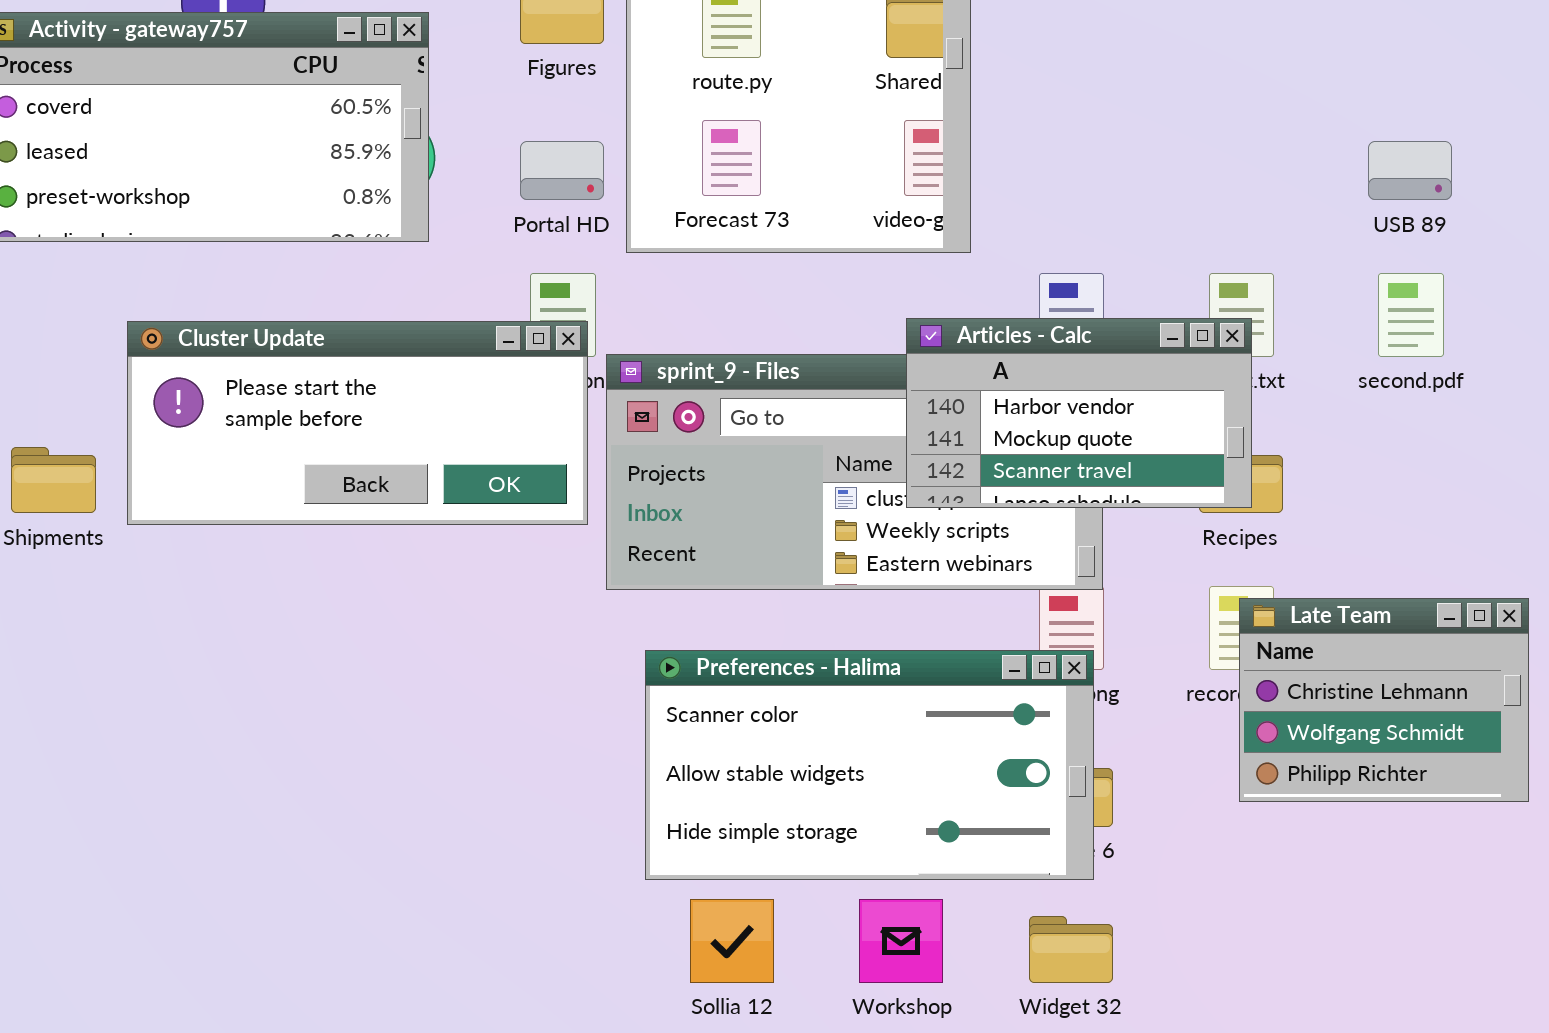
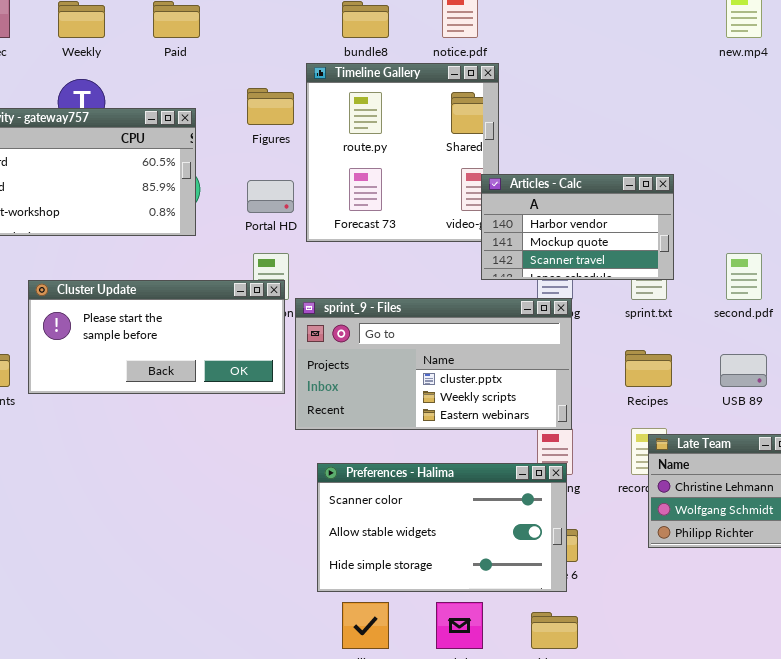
USB 89: [1368,141,1452,200] -> [720,354,767,387], moved
Articles - Calc: [906,318,1252,508] -> [481,174,674,280], moved

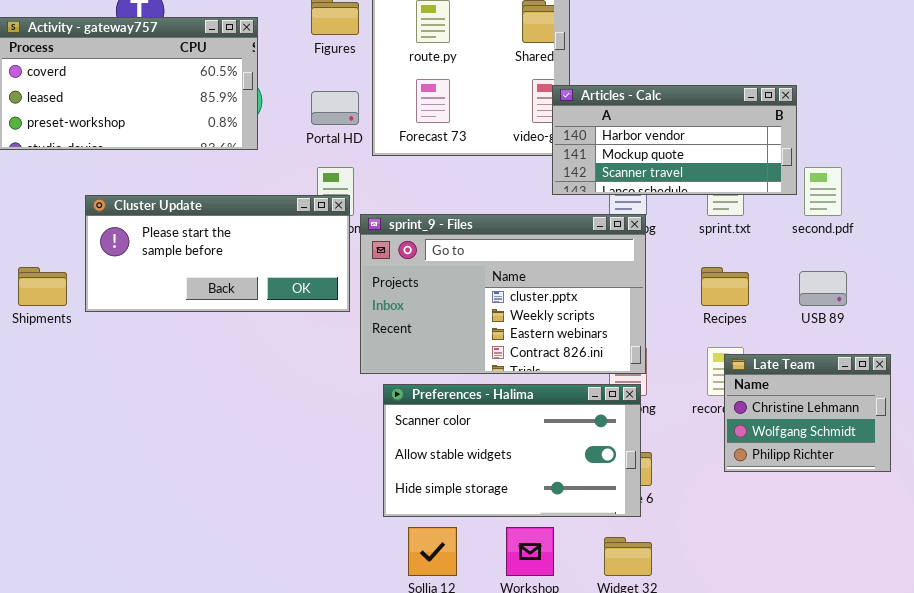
Articles - Calc: [481,174,674,280] -> [552,85,797,195], resized
sprint_9 - Files: [295,298,572,430] -> [360,214,646,374], resized

